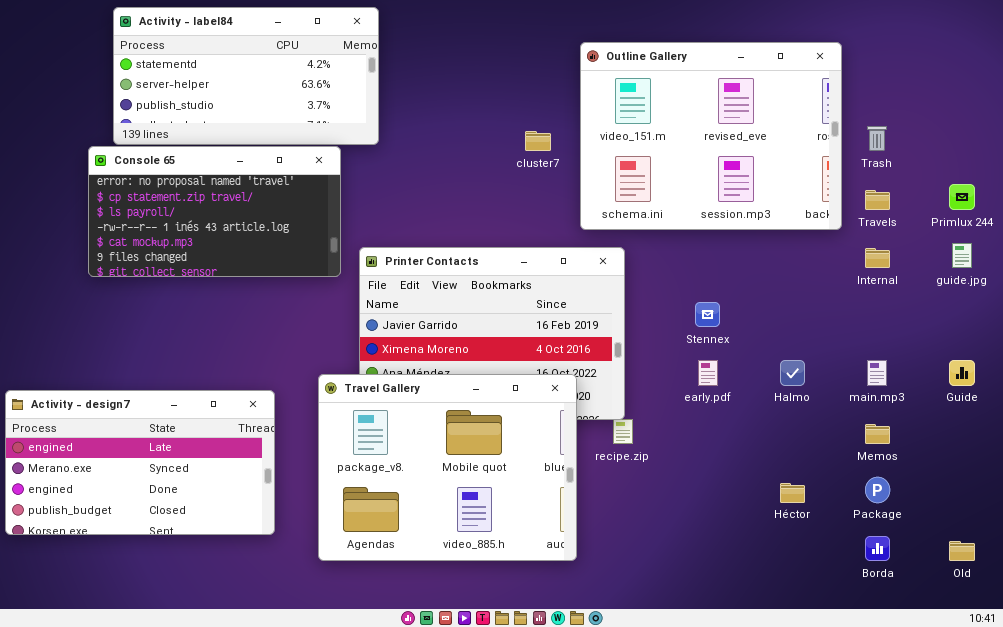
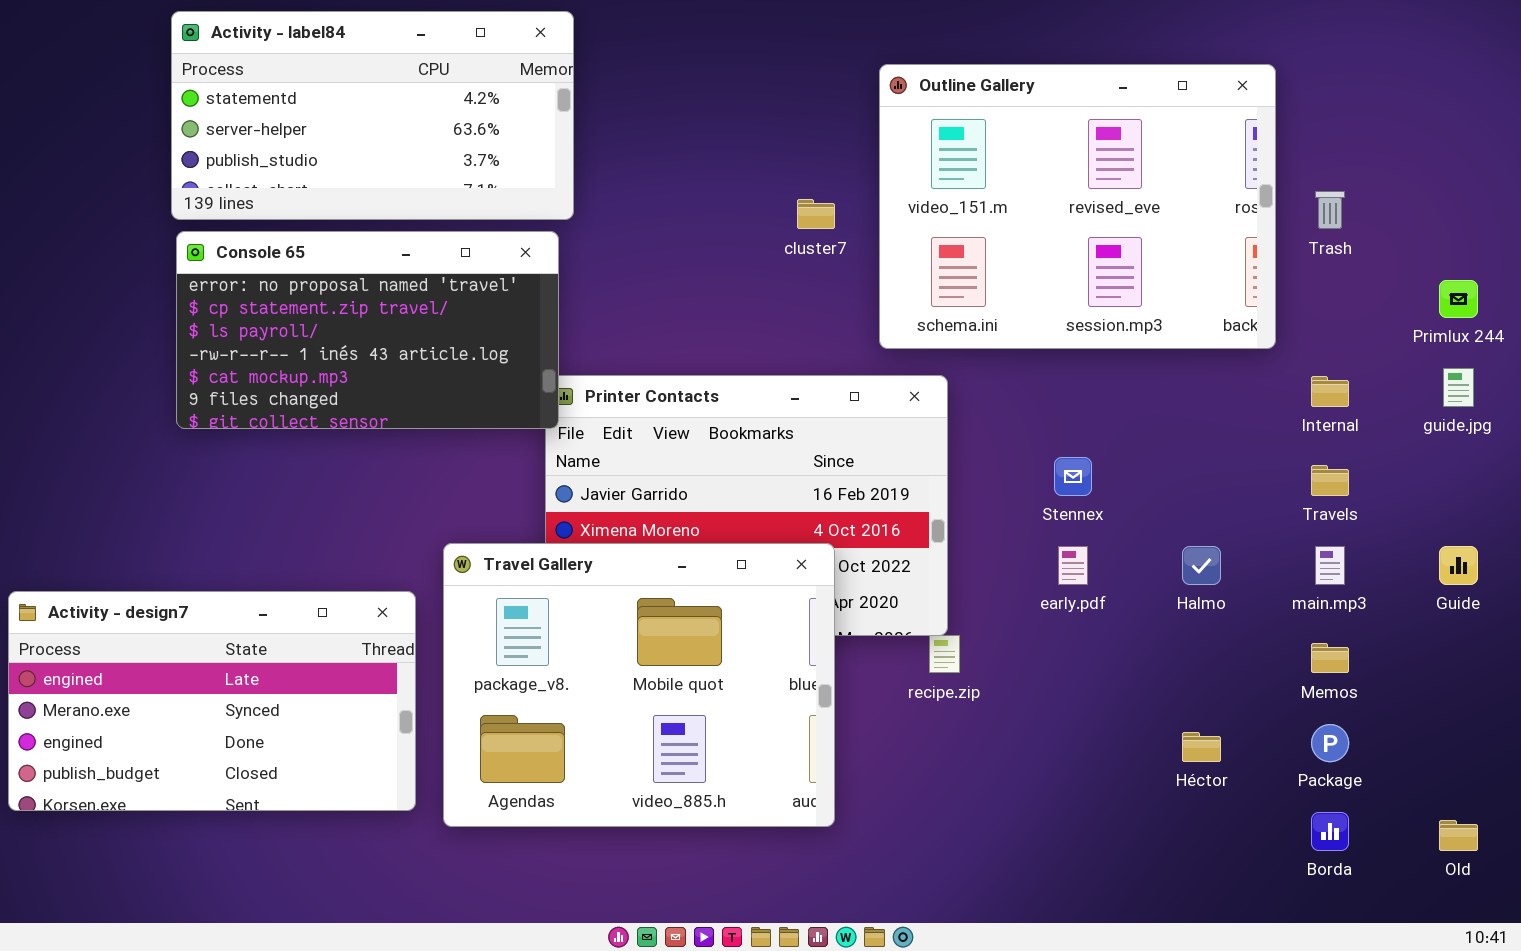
Console 65: [88,146,341,277] -> [176,231,559,429], moved
Travels: [865,190,890,210] -> [1311,465,1349,496], moved
Travel Gallery: [318,374,577,561] -> [443,543,835,827], moved

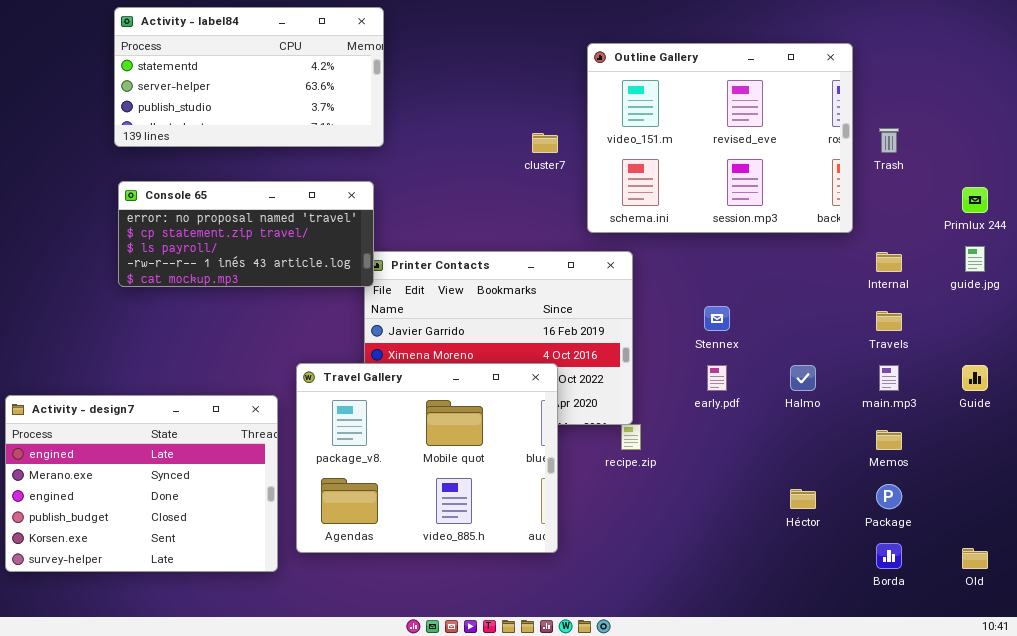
Console 65: [176,231,559,429] -> [118,181,374,287], resized
Activity - design7: [8,591,416,811] -> [5,395,278,572], resized

